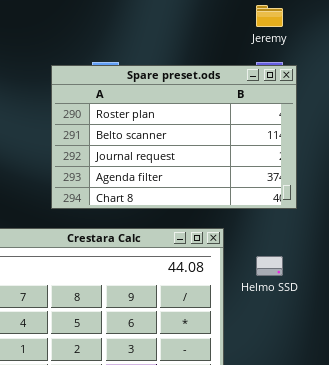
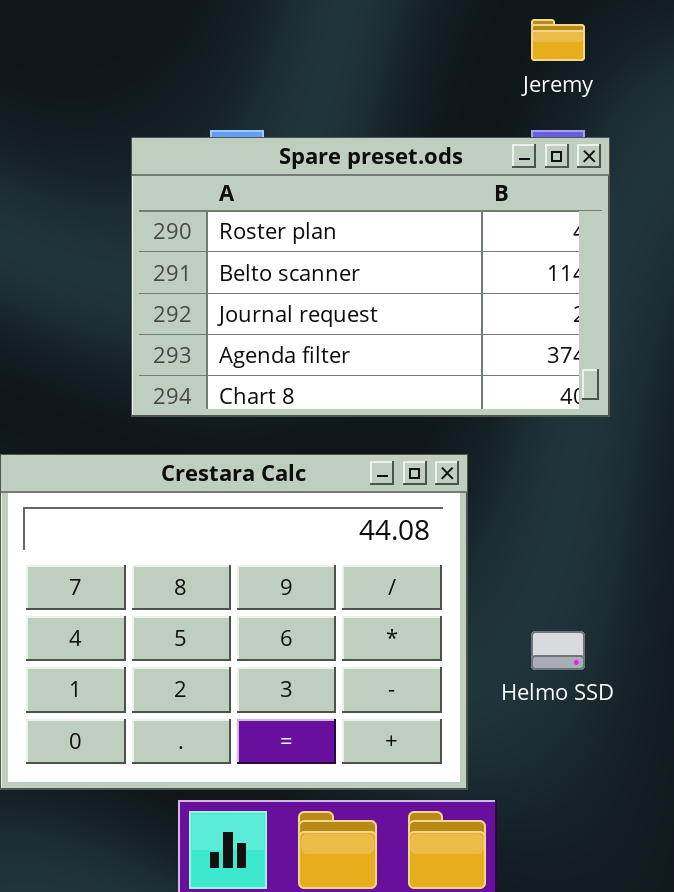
Helmo SSD: [256,256,283,276] -> [531,631,585,670], moved

